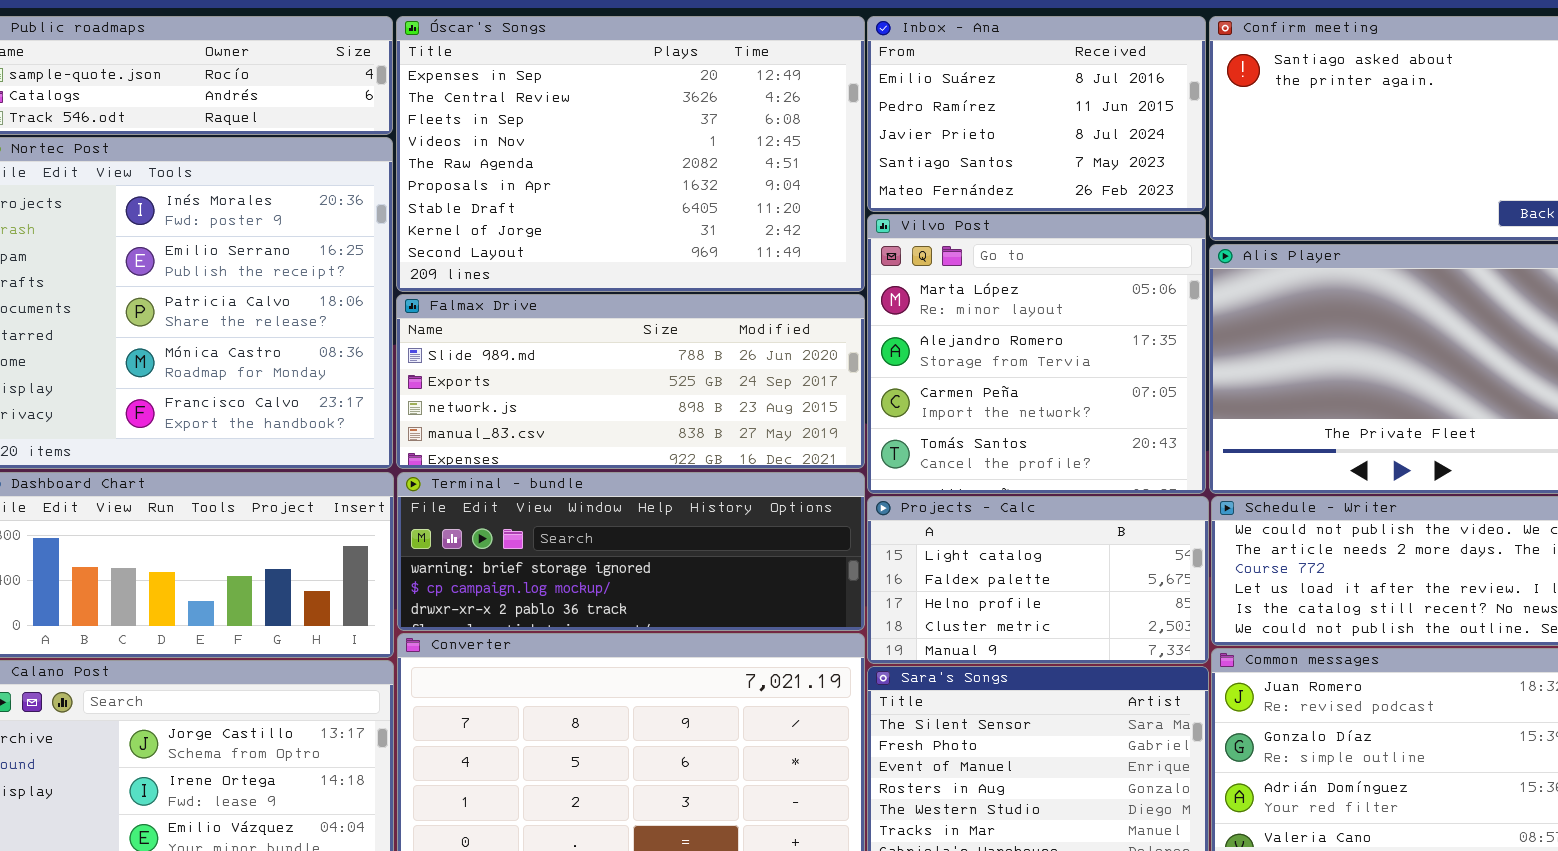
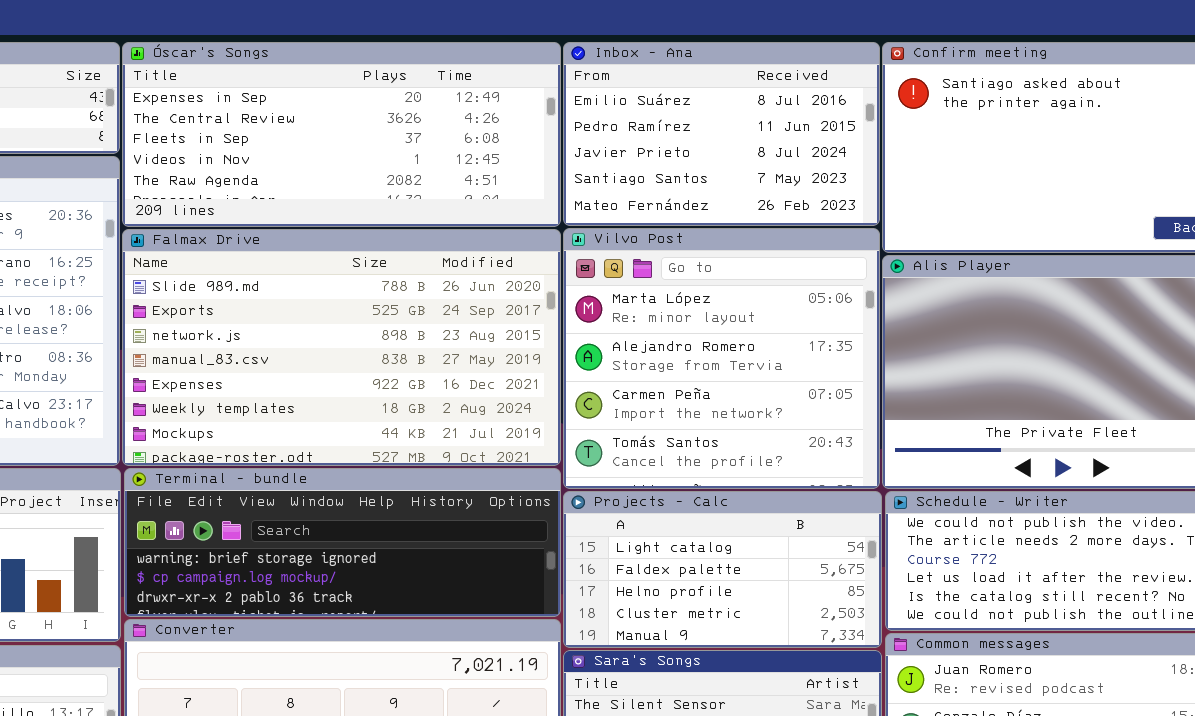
Óscar's Songs: [396,16,865,292] -> [122,42,561,227], resized
Falmax Drive: [396,294,865,469] -> [122,229,561,466], resized

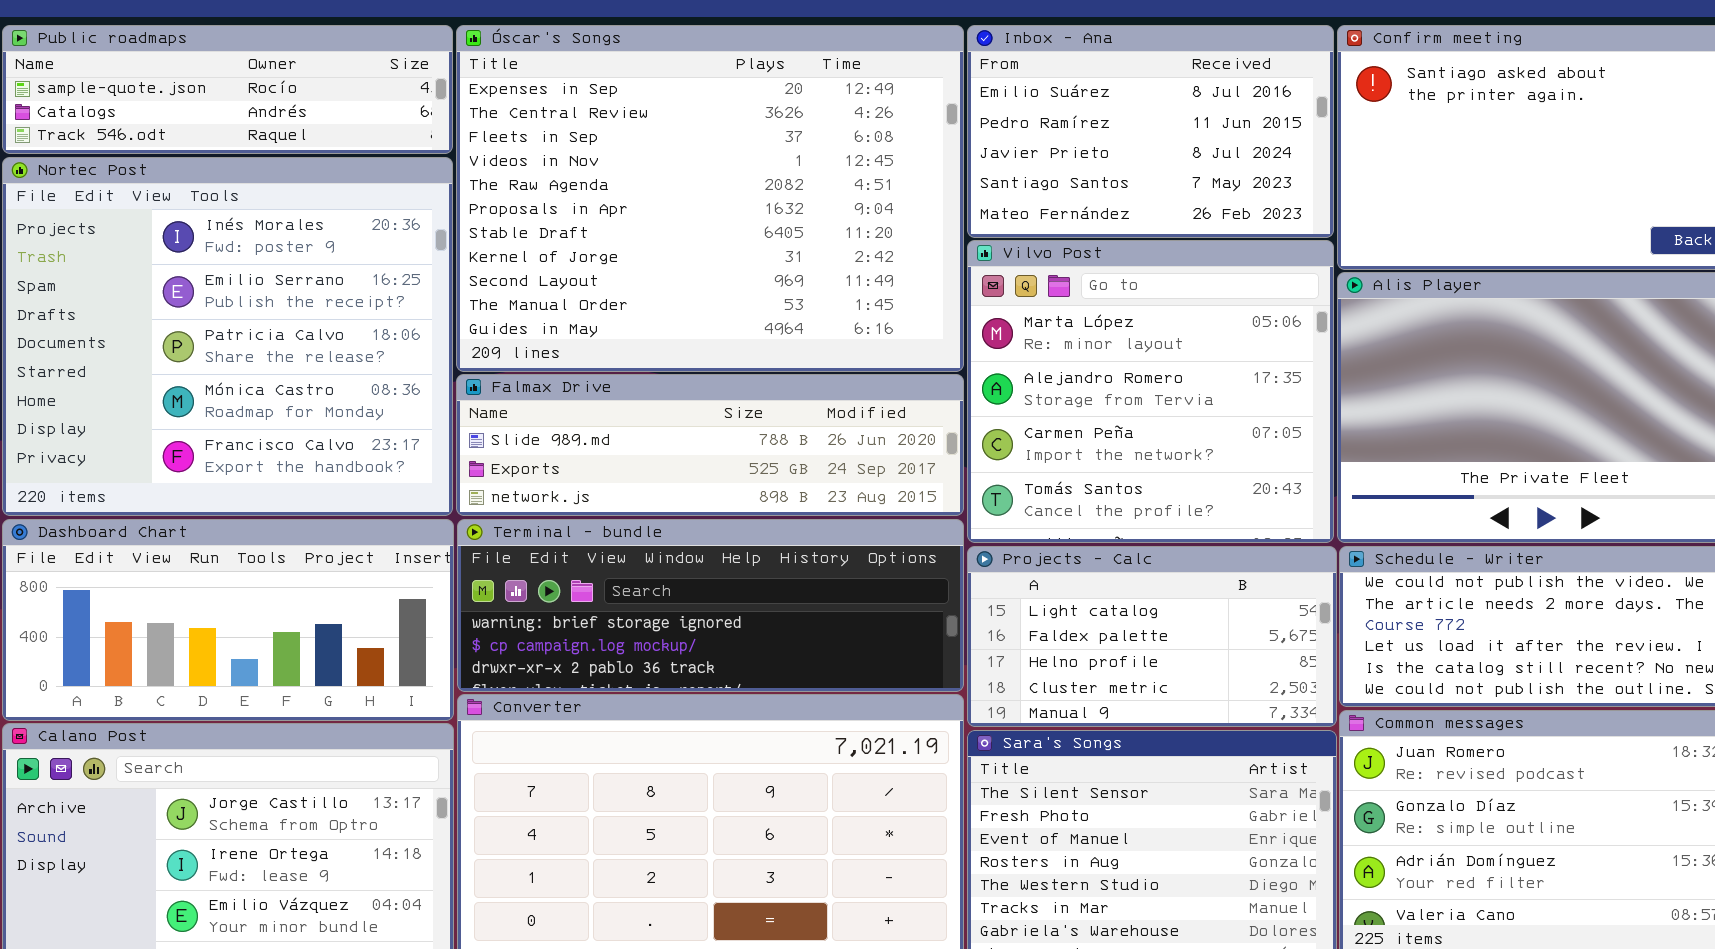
Óscar's Songs: [122,42,561,227] -> [456,25,964,372], resized
Falmax Drive: [122,229,561,466] -> [456,374,964,516], resized

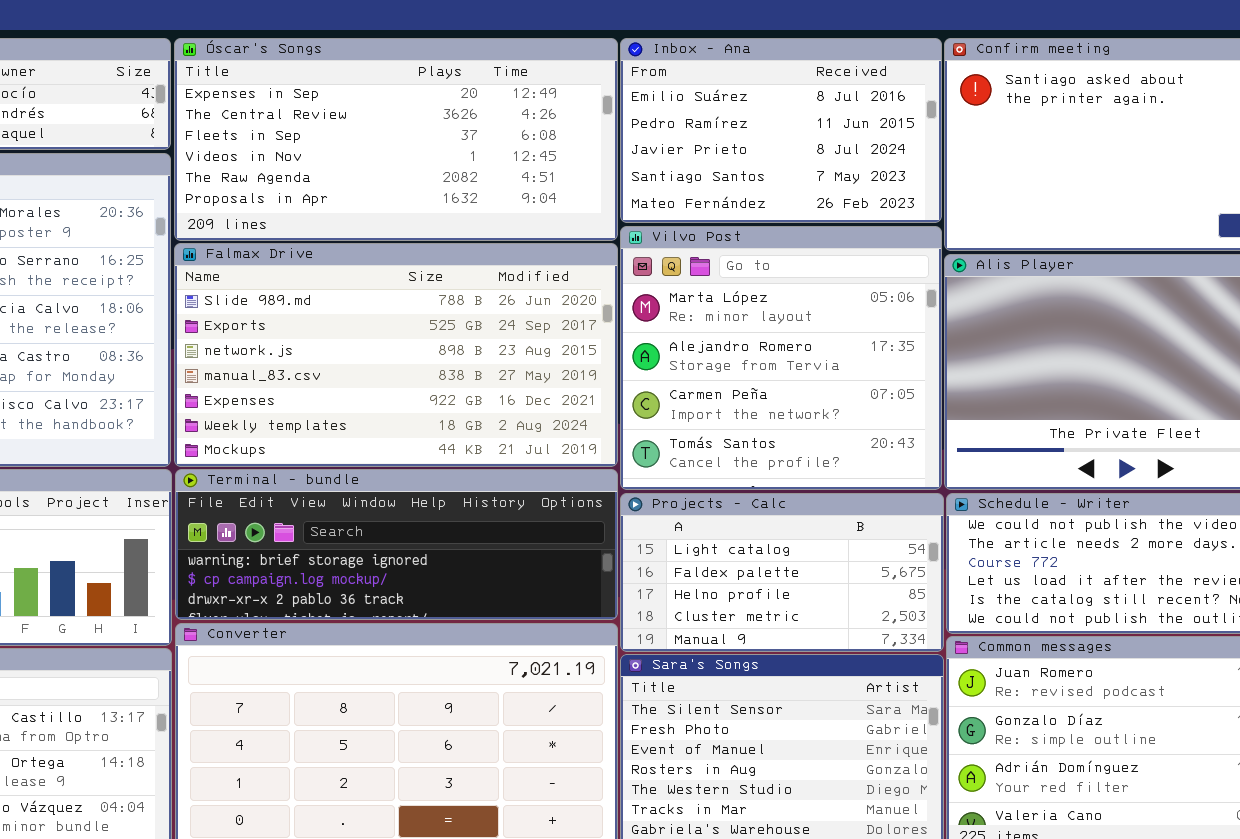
Óscar's Songs: [456,25,964,372] -> [174,38,618,241], resized
Falmax Drive: [456,374,964,516] -> [174,243,618,467], resized

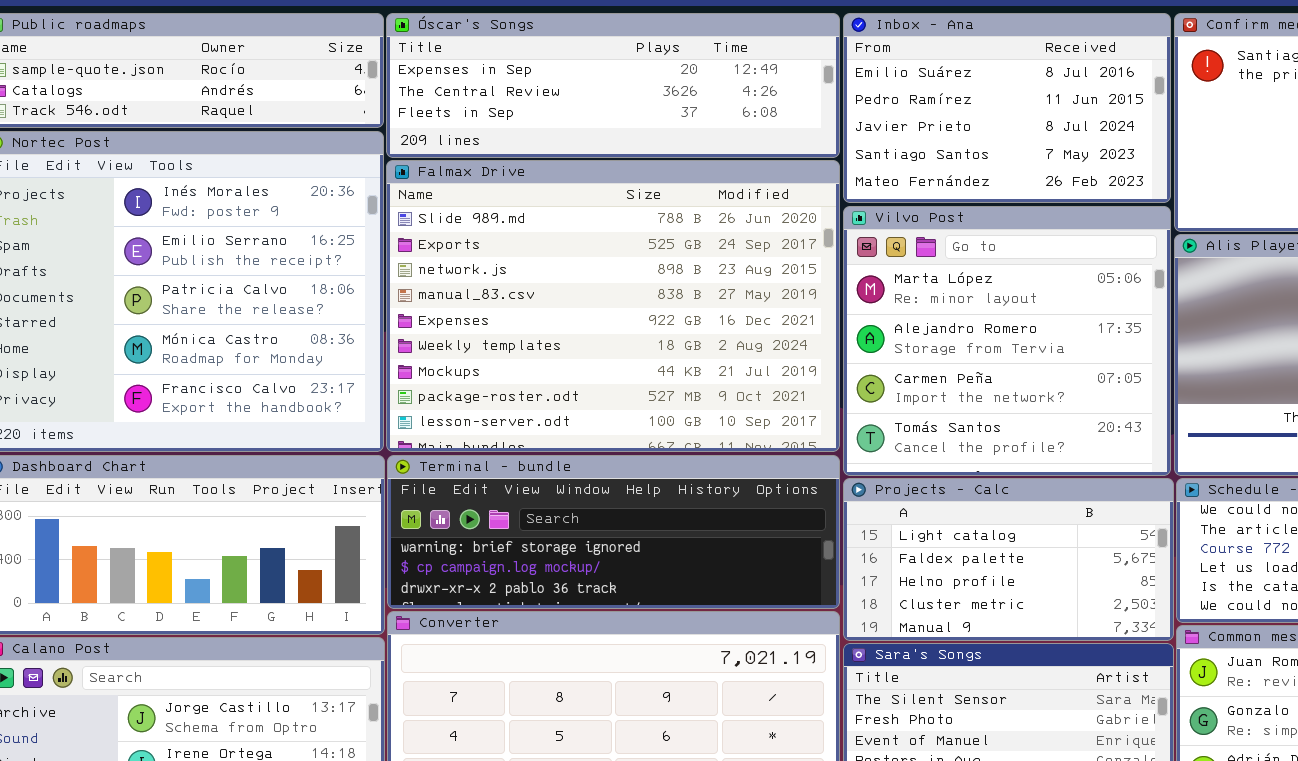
Óscar's Songs: [174,38,618,241] -> [386,13,840,158], resized
Falmax Drive: [174,243,618,467] -> [386,160,840,452], resized

